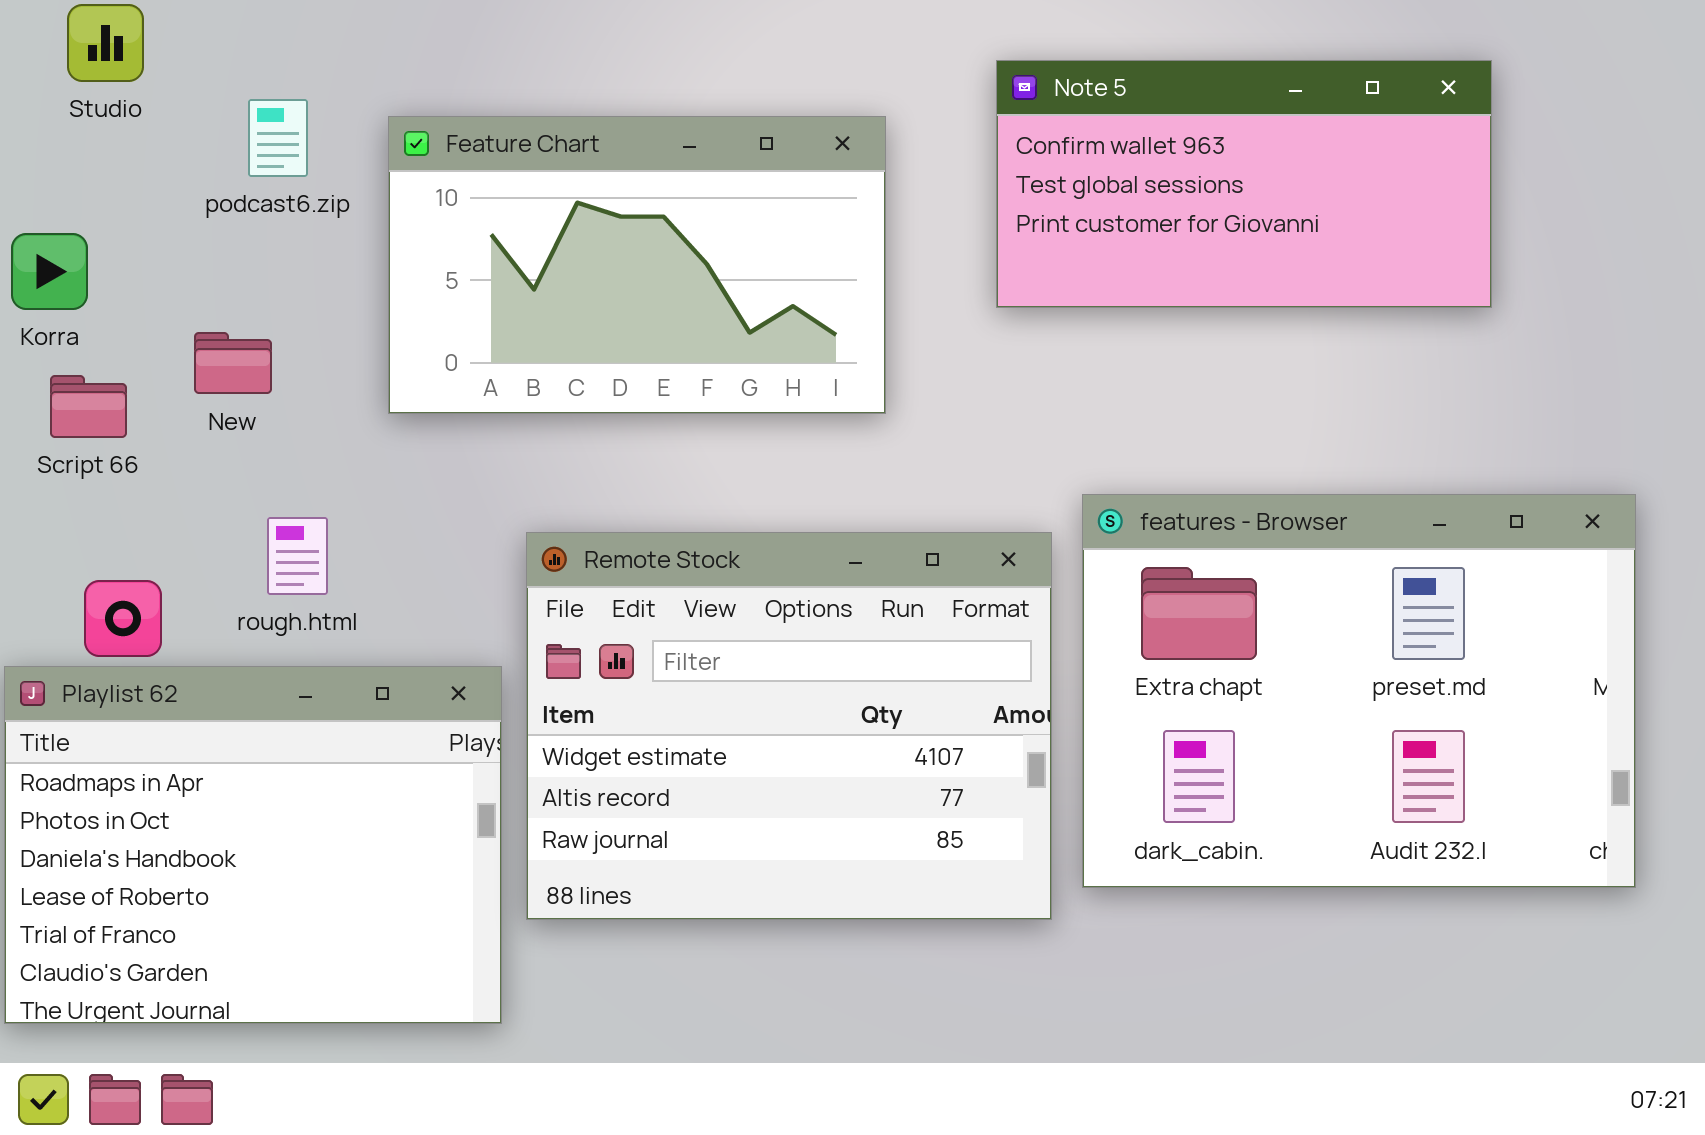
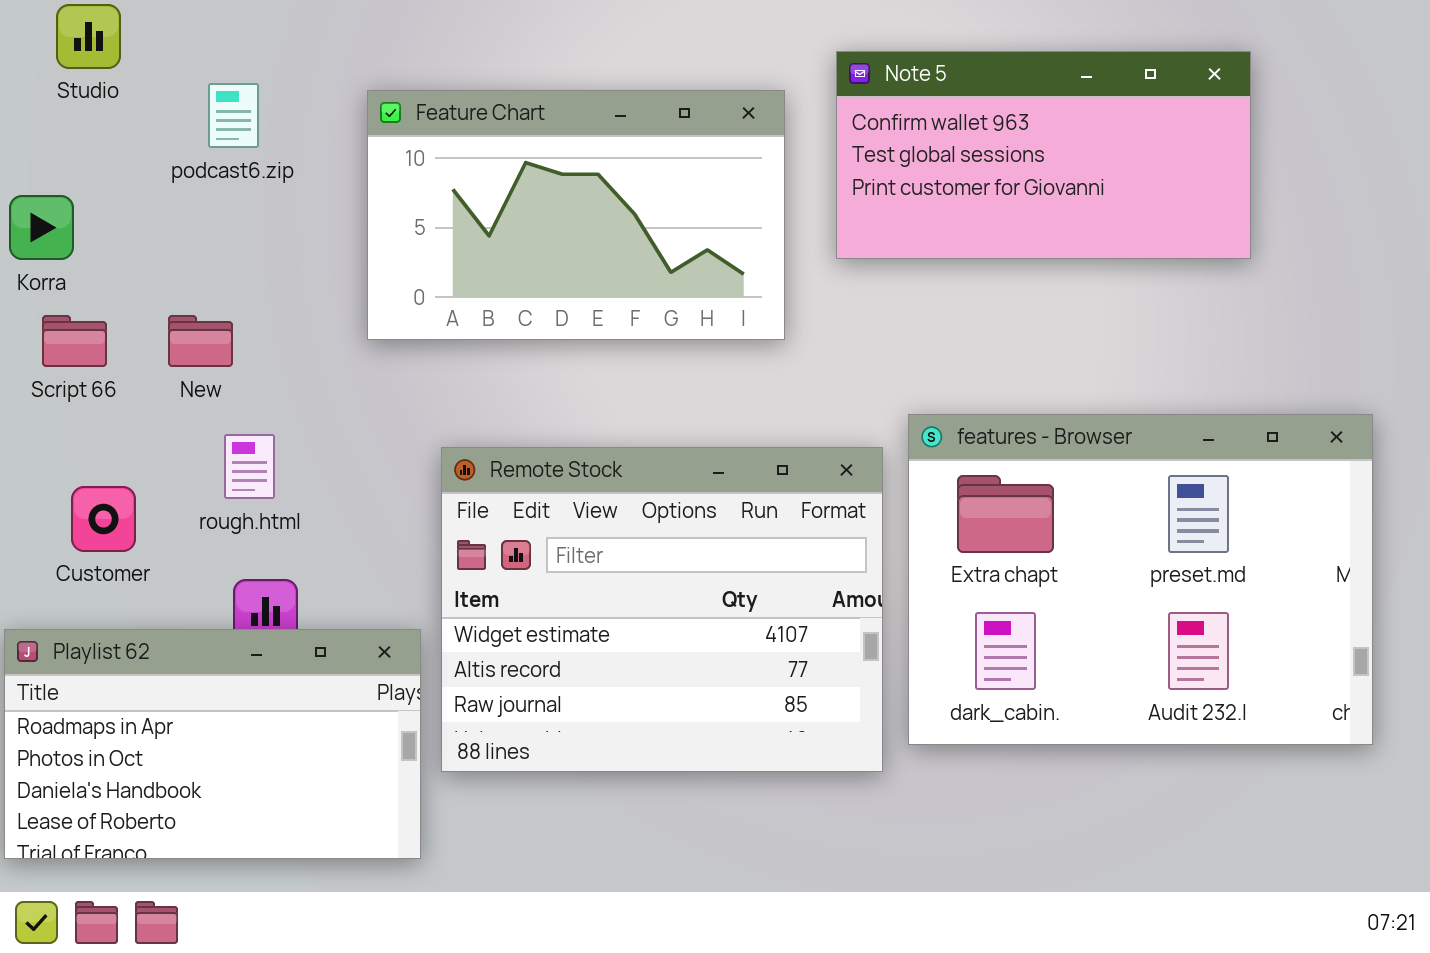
Feature Chart: [388,116,886,414] -> [367,90,785,340], moved
New: [194,332,272,394] -> [168,315,233,367], moved
Playlist 62: [4,666,502,1024] -> [4,629,421,859], resized

